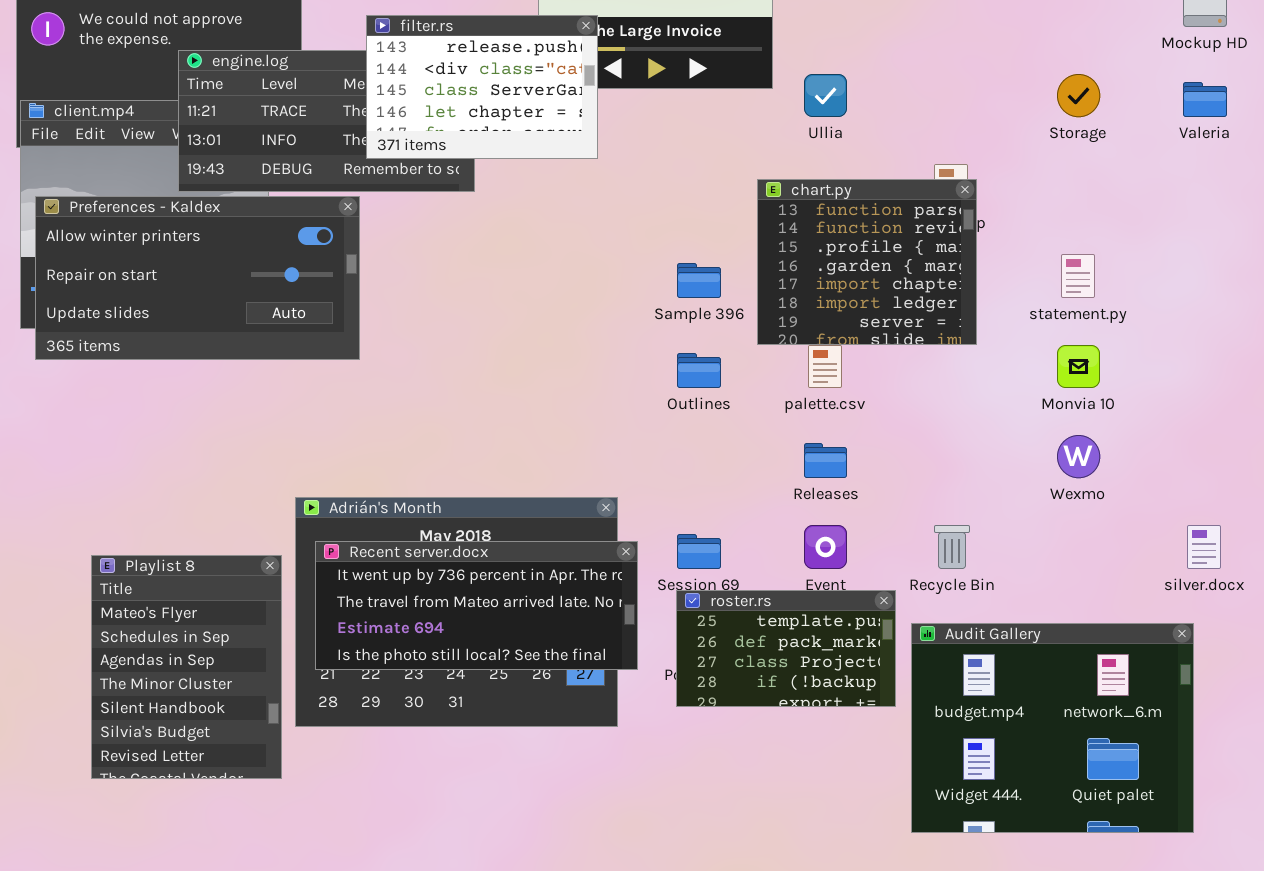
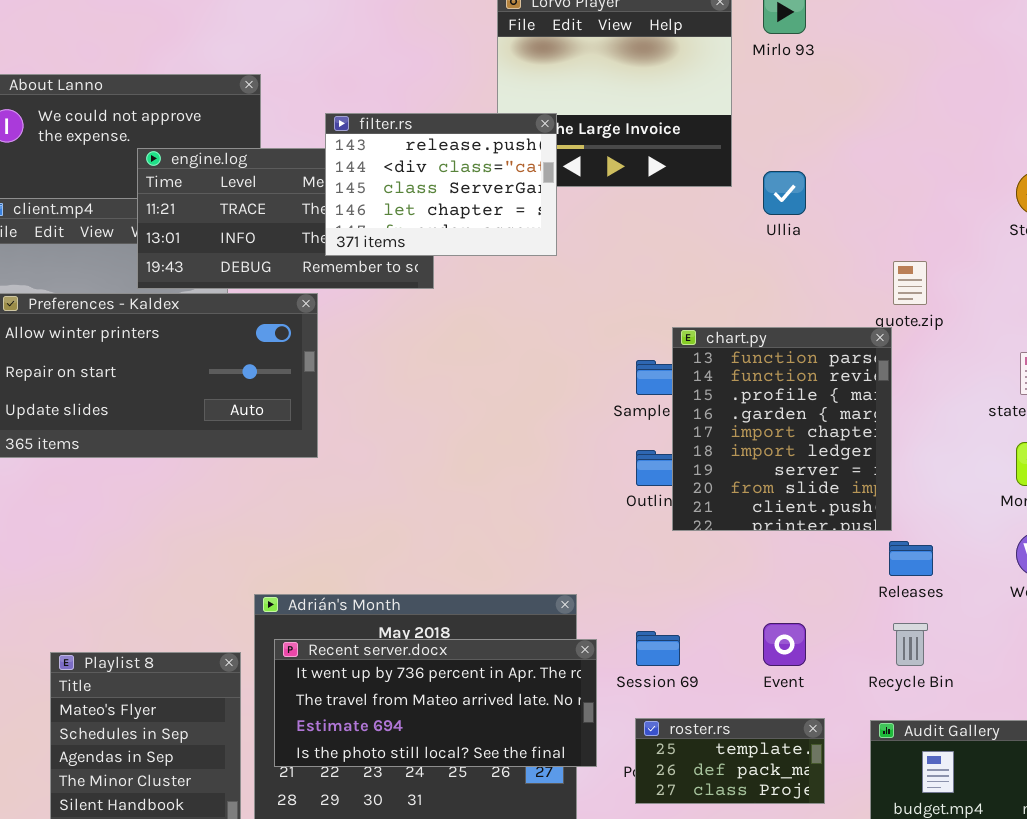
chart.py: [757,179,977,345] -> [672,327,892,531], moved, resized
Releases: [804,443,847,478] -> [889,541,933,576], moved
roster.rs: [676,590,896,707] -> [635,718,825,804], resized

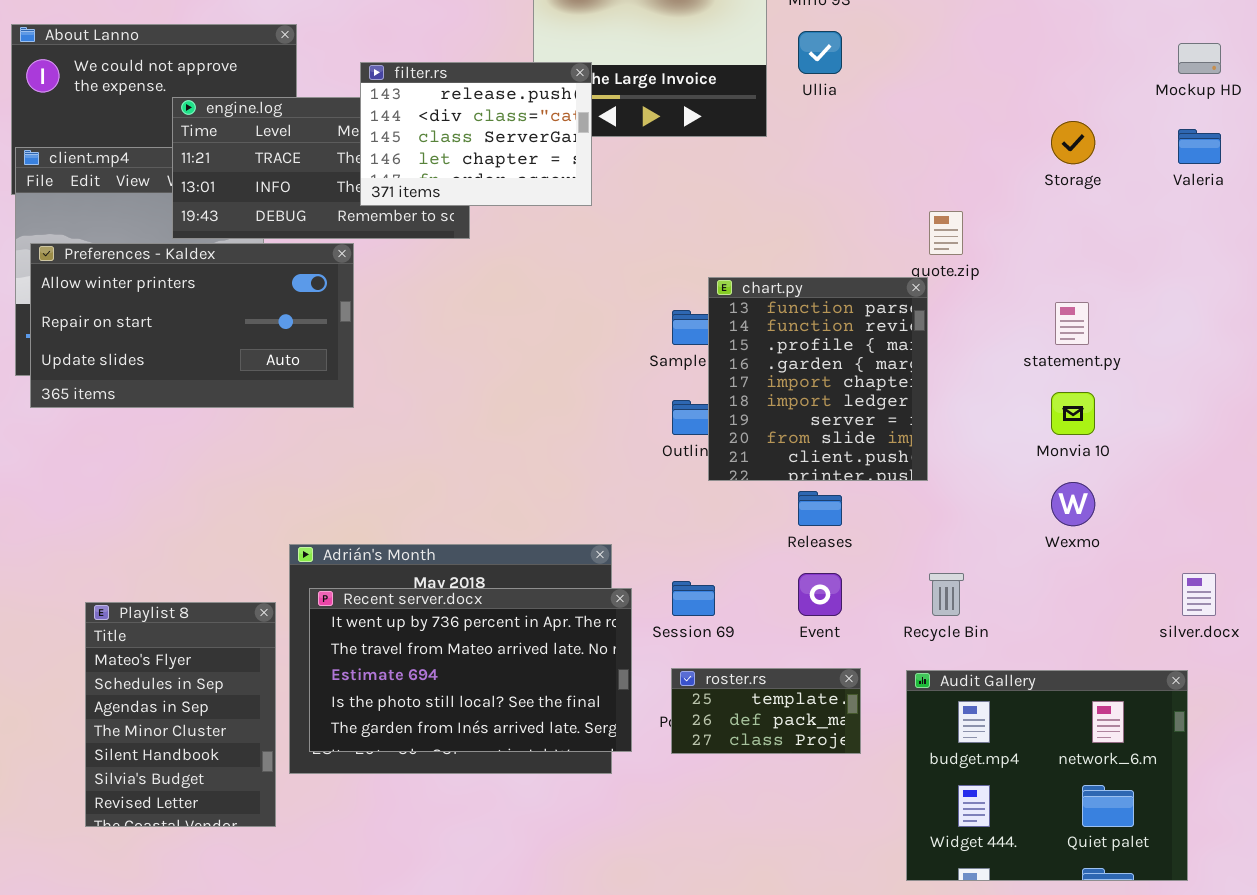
Ullia: [763,171,806,215] -> [798,31,842,74], moved
Releases: [889,541,933,576] -> [798,491,842,526], moved
Recent server.docx: [274,639,597,767] -> [309,588,632,752], resized

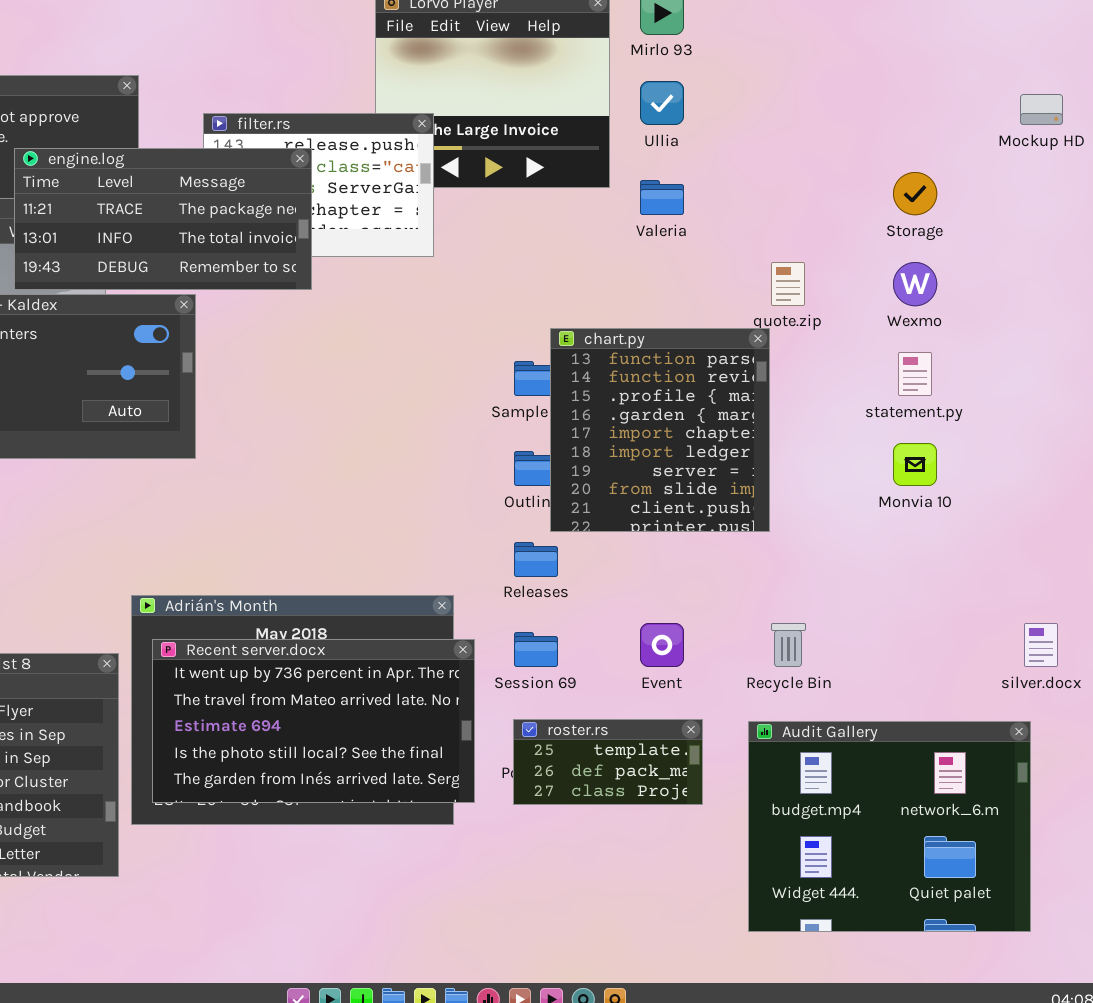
engine.log: [172,97,470,239] -> [14,148,312,290], raised
Valeria: [1178,129,1221,164] -> [640,180,684,215], moved
Wexmo: [1051,482,1095,526] -> [893,262,937,306], moved
Releases: [798,491,842,526] -> [514,542,558,577], moved

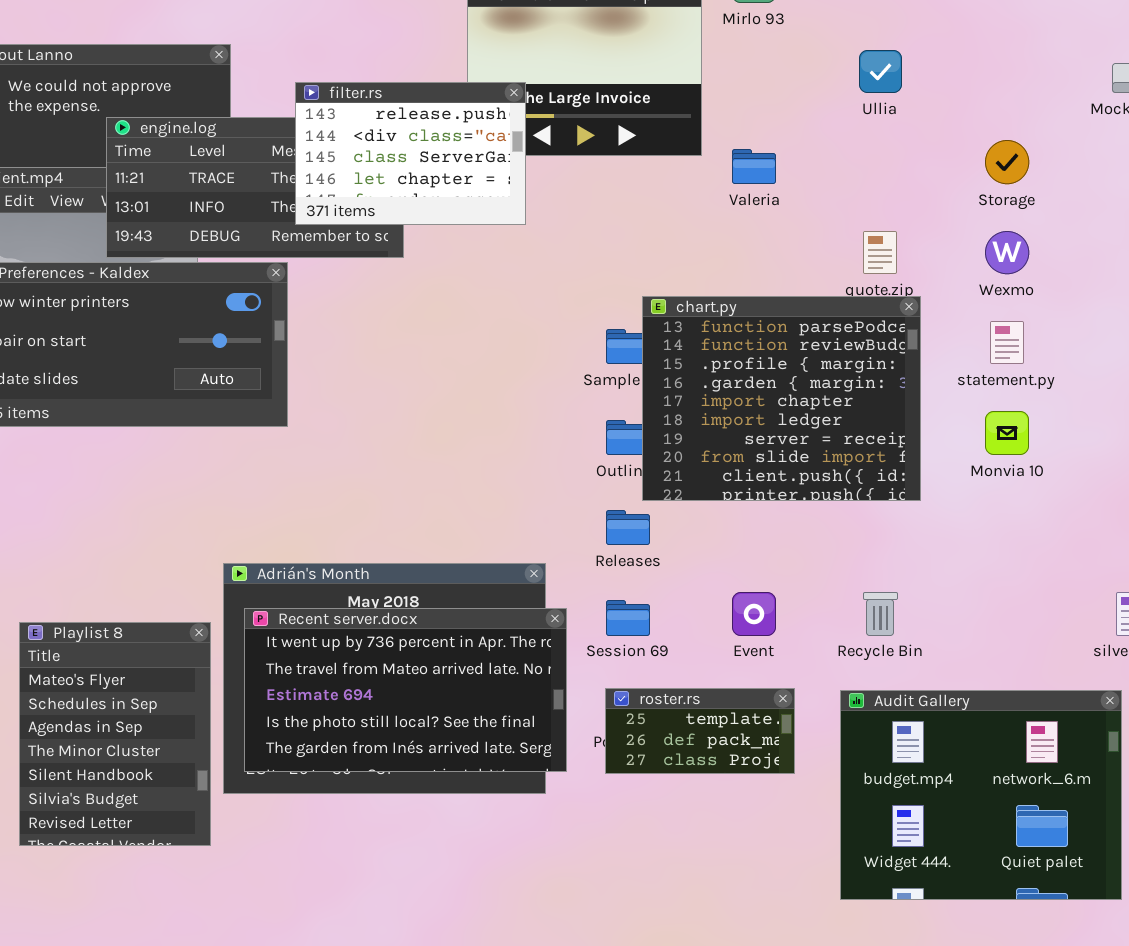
Ullia: [640,81,684,125] -> [859,50,902,93], moved
filter.rs: [203,113,434,257] -> [295,82,526,225], raised
chart.py: [550,328,770,532] -> [642,296,921,501], resized

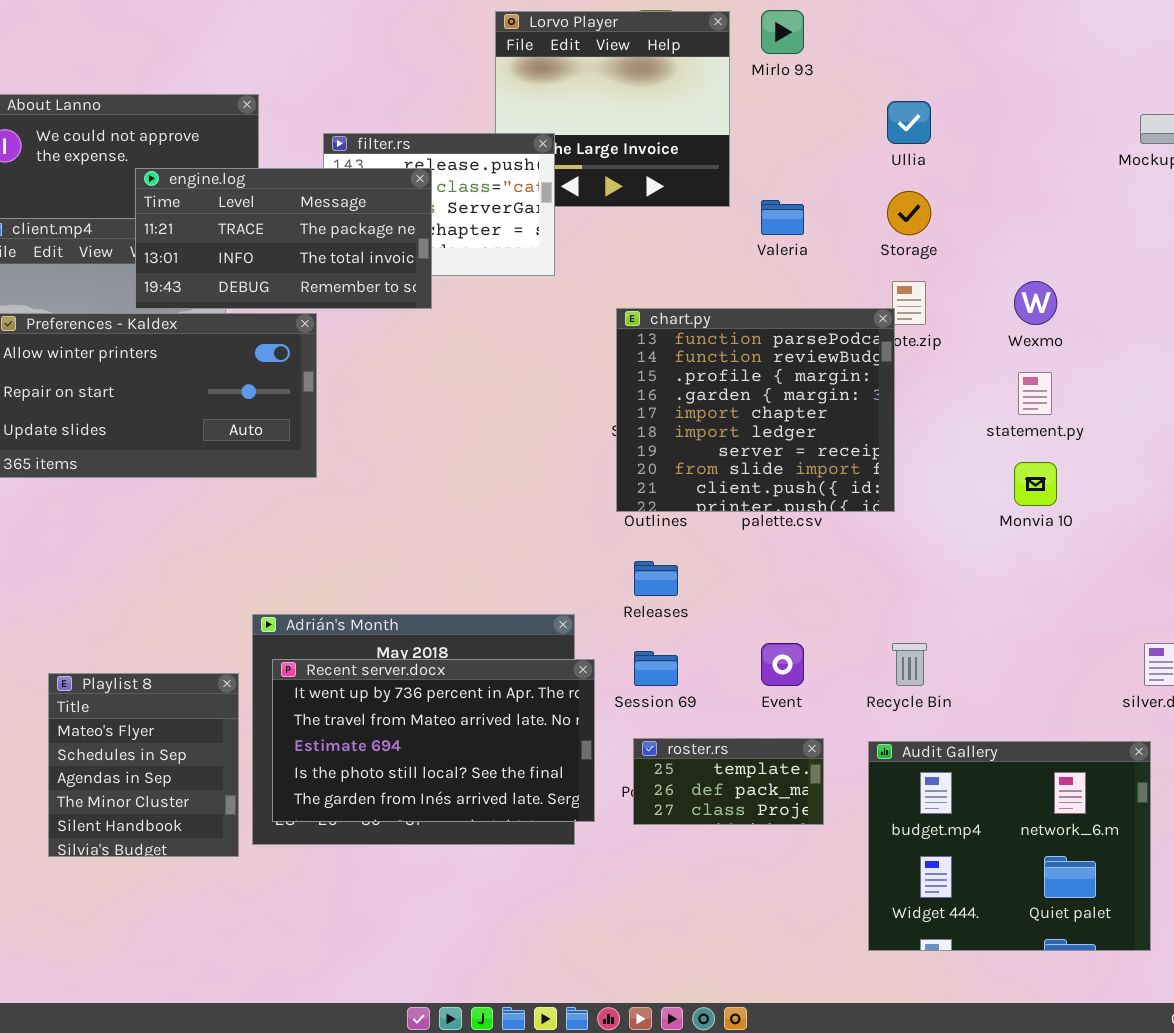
engine.log: [106,117,404,258] -> [135,168,432,309], raised
Storage: [985,140,1029,184] -> [887,191,931,235], moved
chart.py: [642,296,921,501] -> [616,308,895,512], moved
Playlist 8: [19,622,211,846] -> [48,673,239,857], resized

